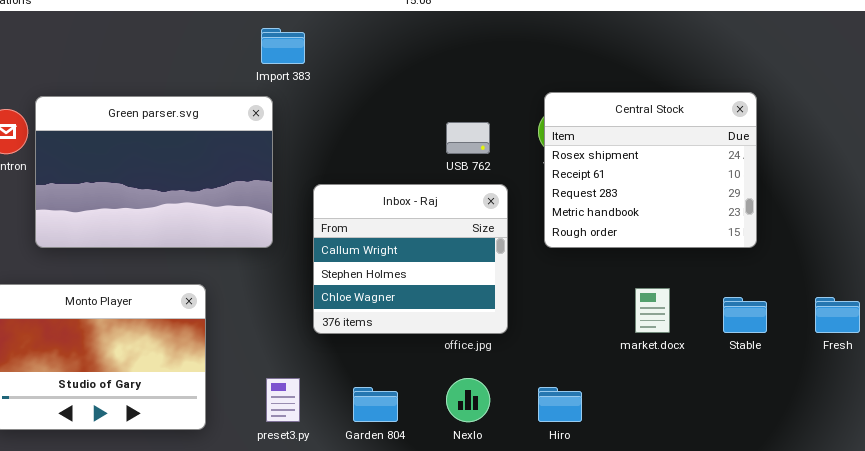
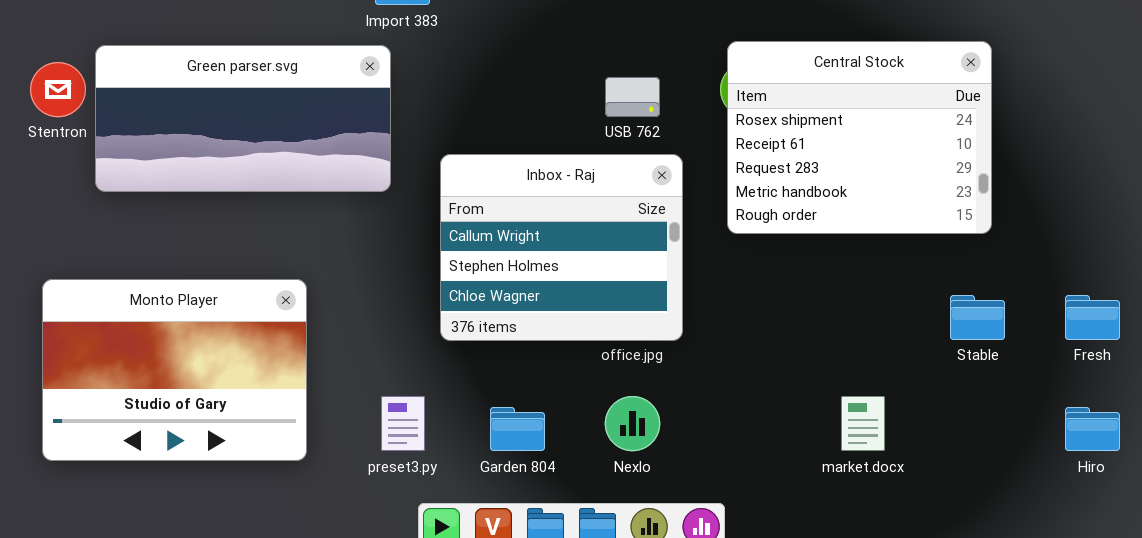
Green parser.svg: [35,96,273,248] -> [95,45,391,192], resized
market.docx: [635,288,670,333] -> [841,396,885,451], moved
Hiro: [538,387,582,422] -> [1065,407,1120,451], moved

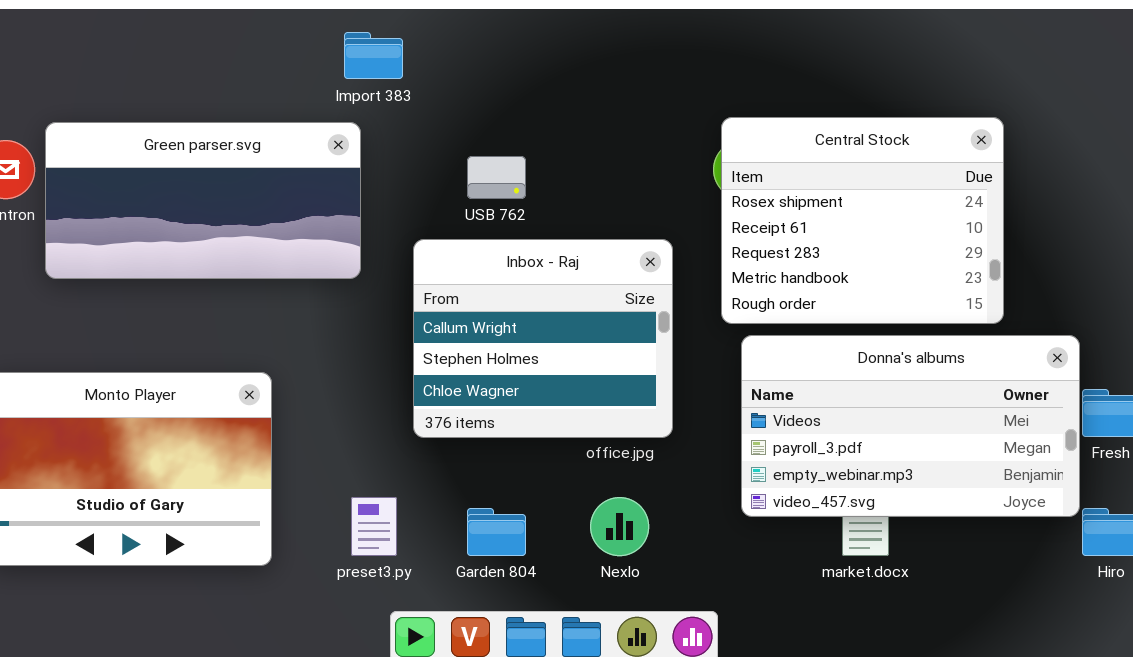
USB 762: [605,77,660,117] -> [467,156,526,199], moved
Donna's albums: none -> [741,335,1080,517], opened

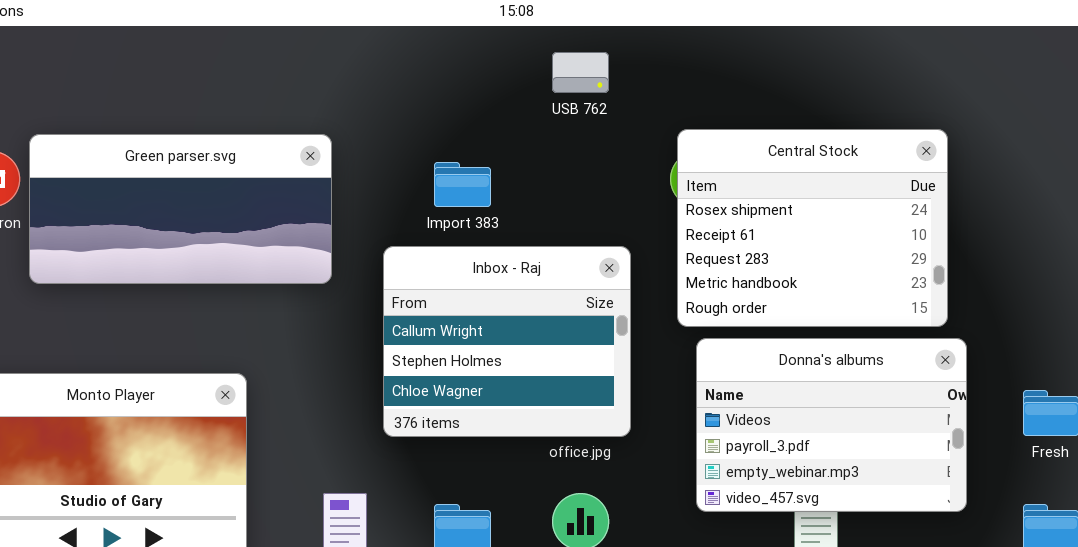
Import 383: [344,32,403,79] -> [434,162,491,207], moved
USB 762: [467,156,526,199] -> [552,52,609,93], moved
Donna's albums: [741,335,1080,517] -> [696,338,967,512], resized

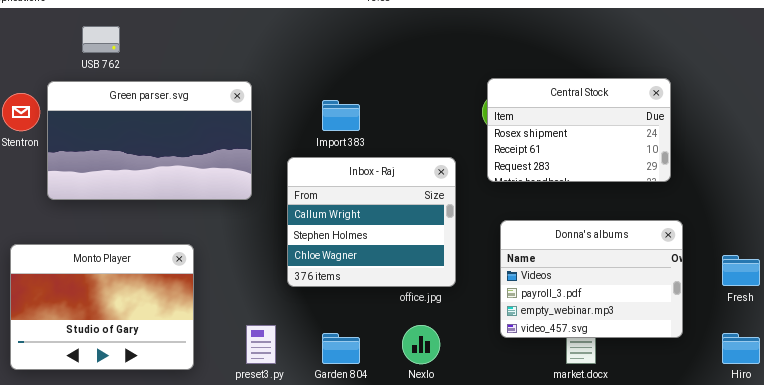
USB 762: [552,52,609,93] -> [82,26,120,53], moved
Central Stock: [677,129,948,327] -> [487,78,671,182], resized
Green parser.svg: [29,134,332,284] -> [47,81,252,200], resized

